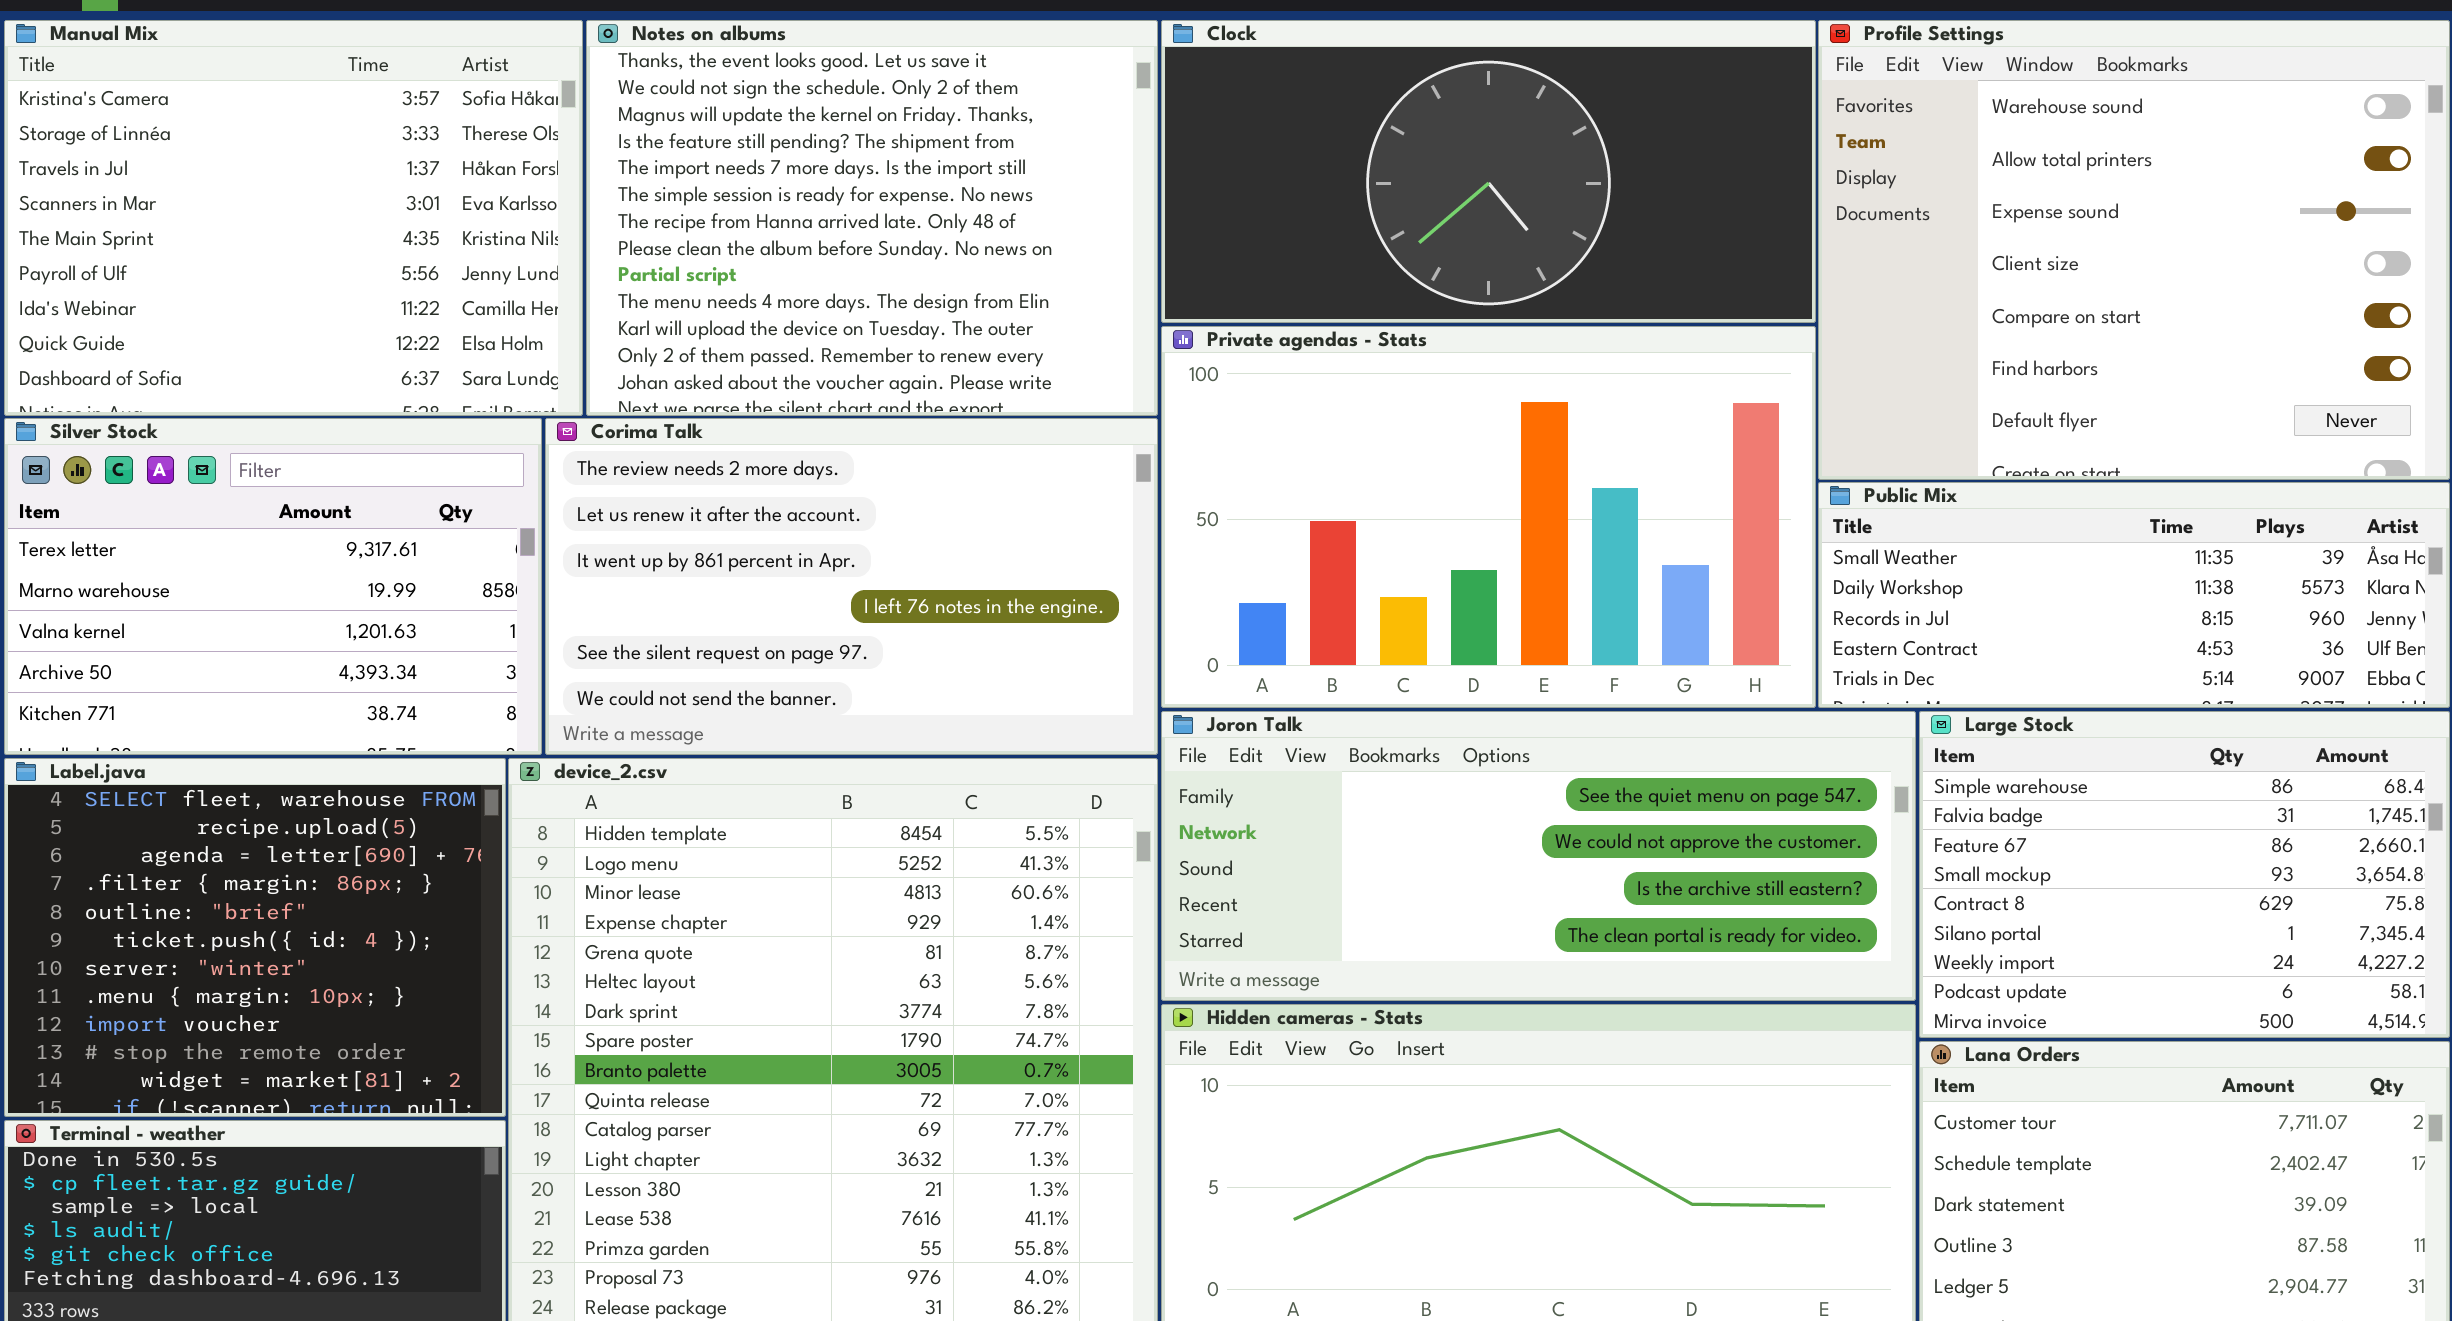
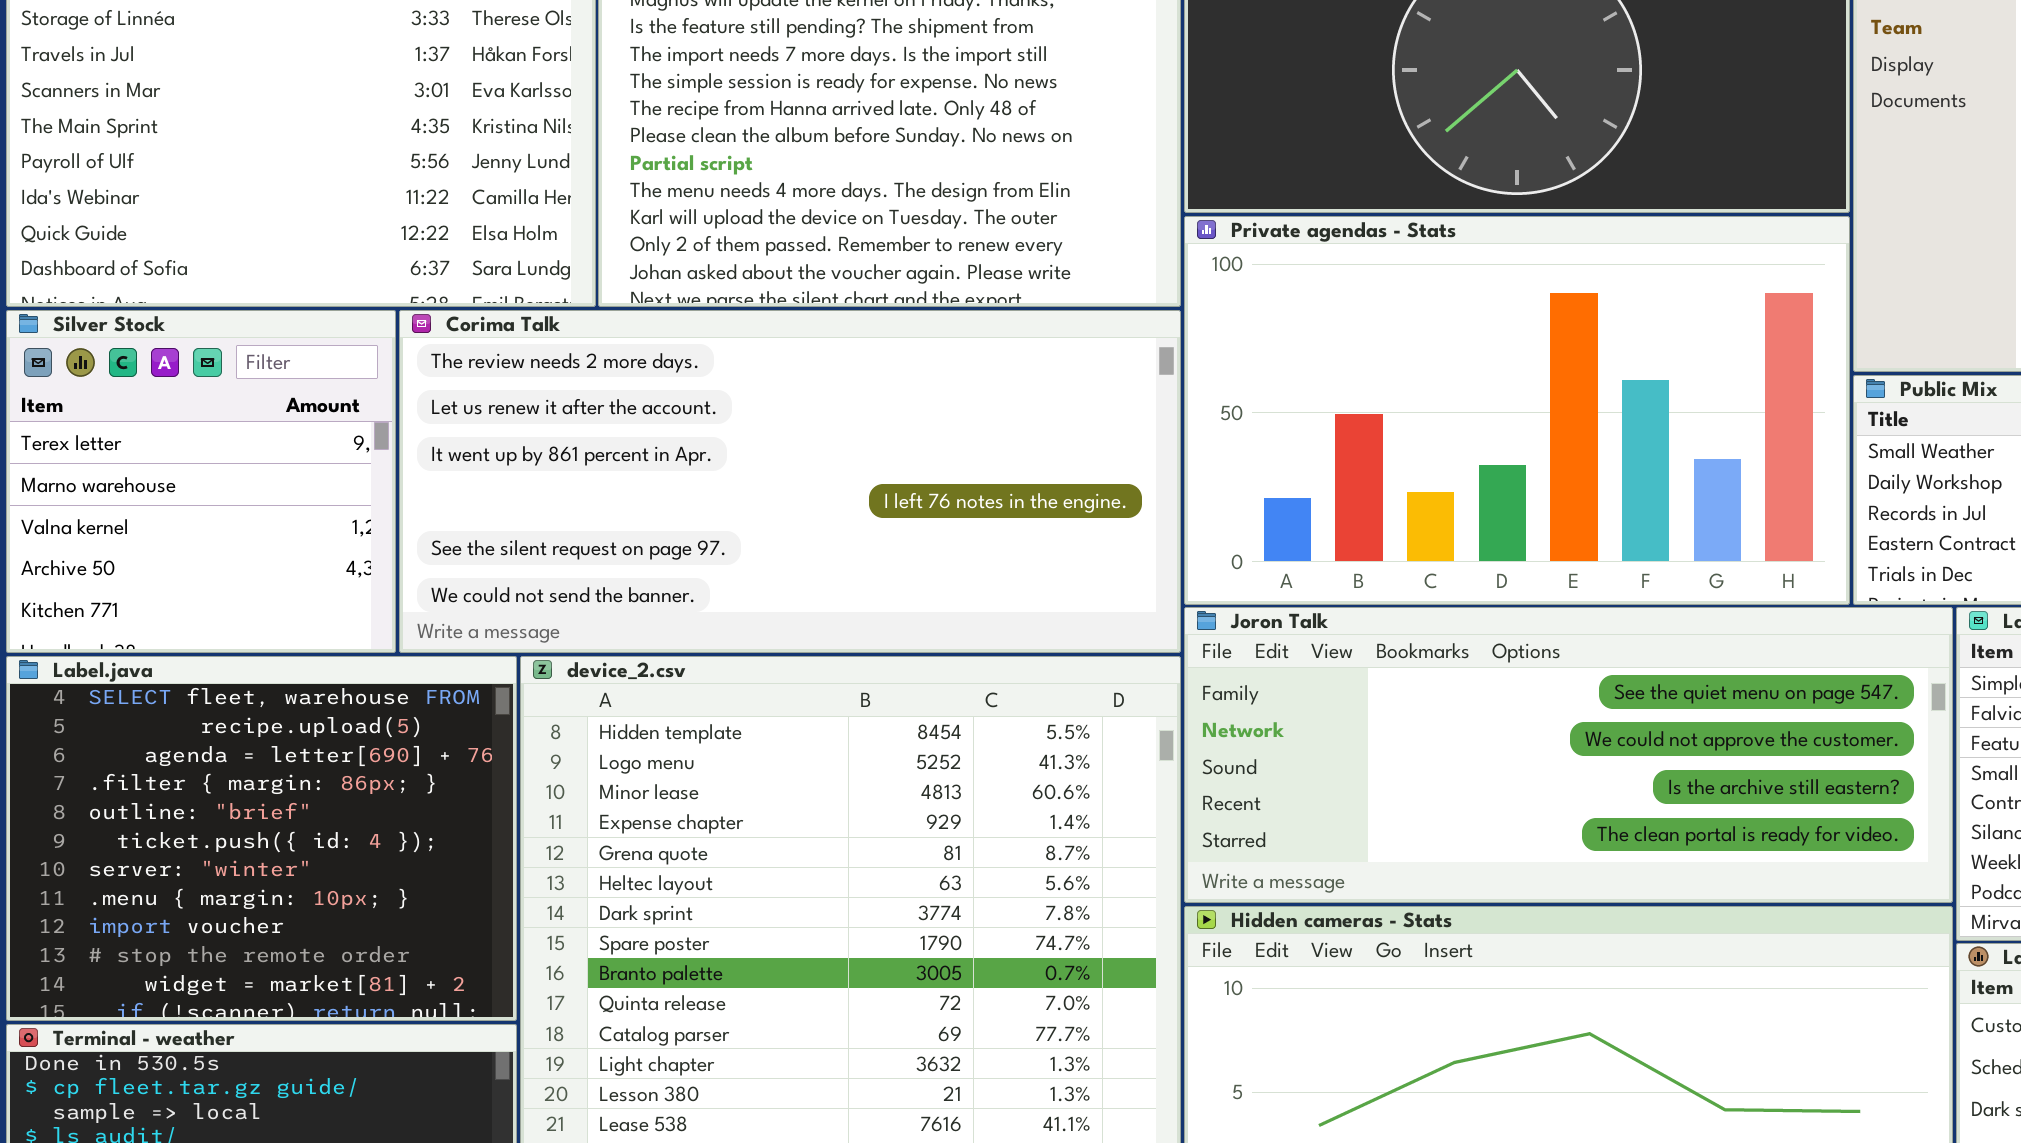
Silver Stock: [4,418,542,755] -> [6,310,396,653], resized
Corima Talk: [545,418,1158,755] -> [399,310,1181,653], resized

